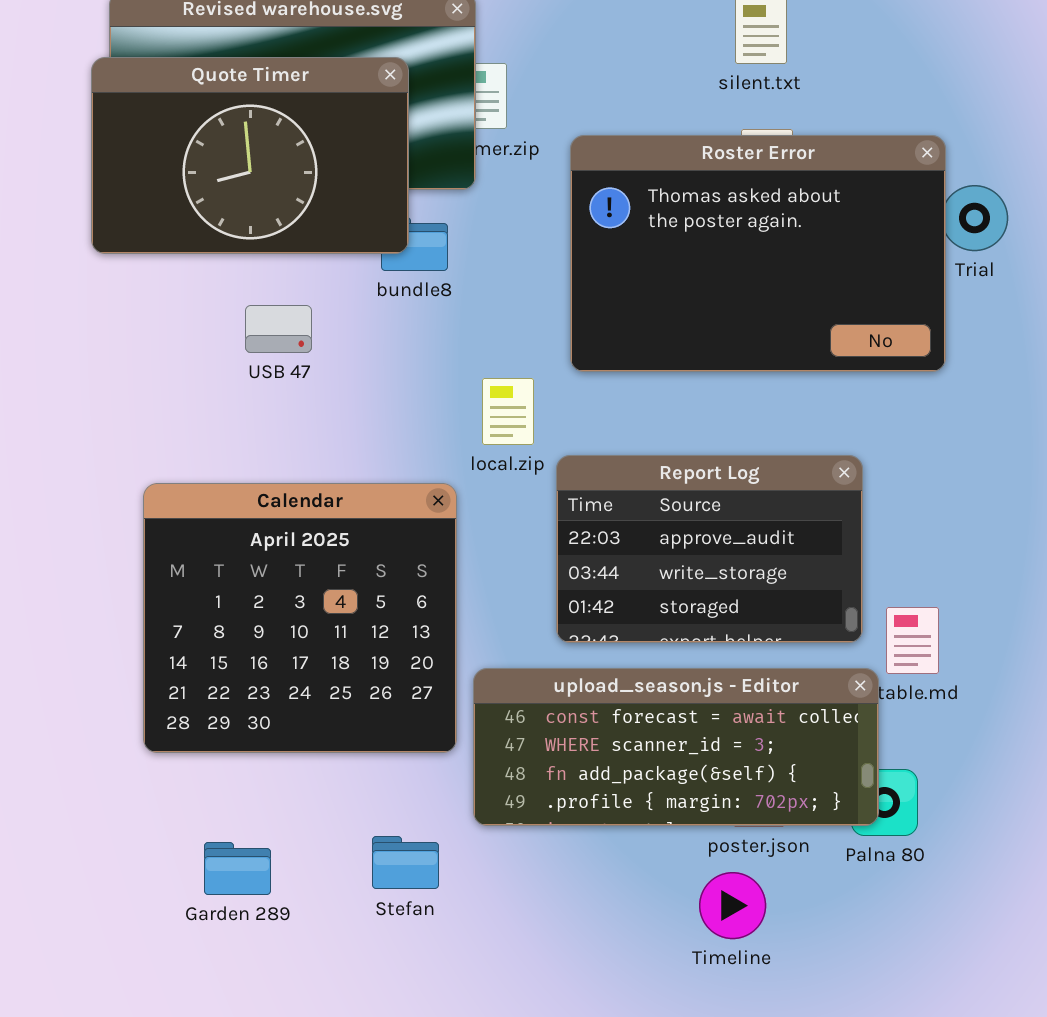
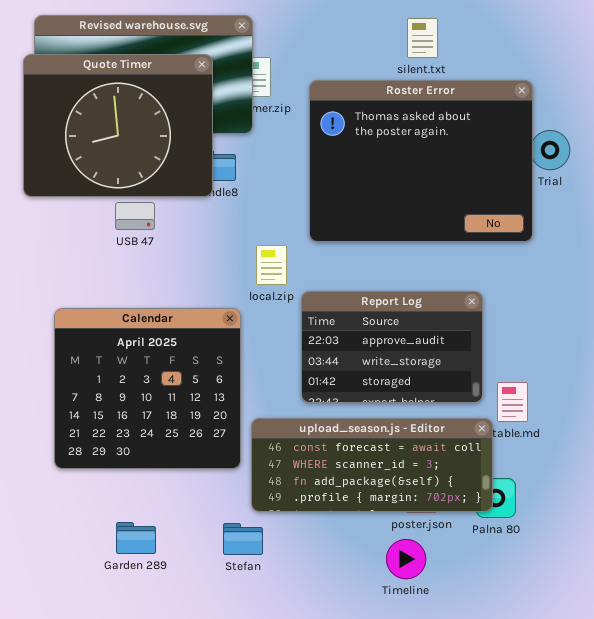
Quote Timer: [91,57,409,254] -> [23,54,213,197], resized
Roster Error: [570,135,946,372] -> [309,80,533,242], resized
Stefan: [372,836,439,889] -> [223,523,263,555], moved
Garden 289: [204,842,271,895] -> [116,522,156,554], moved

